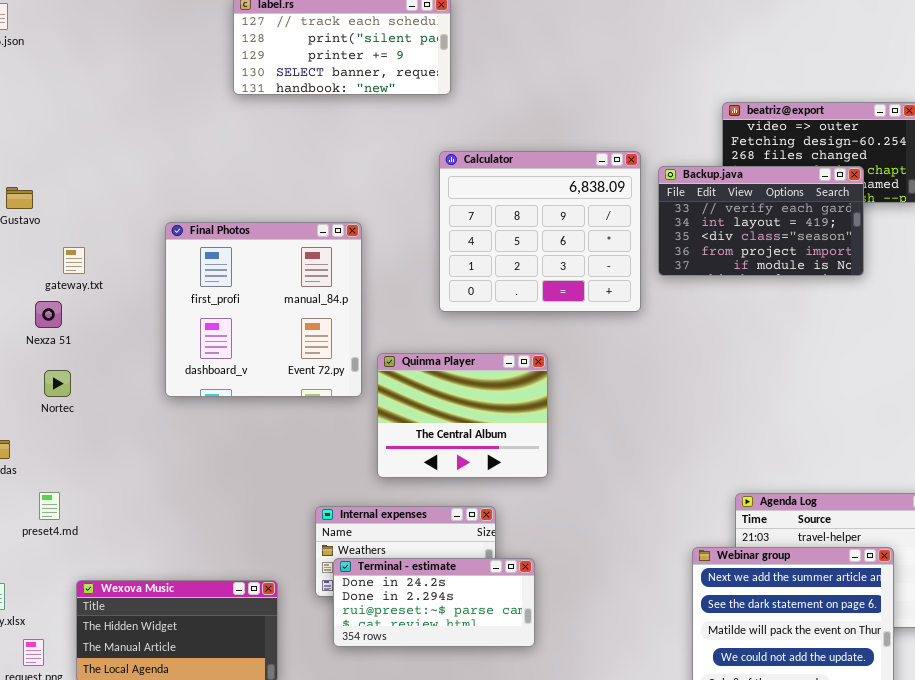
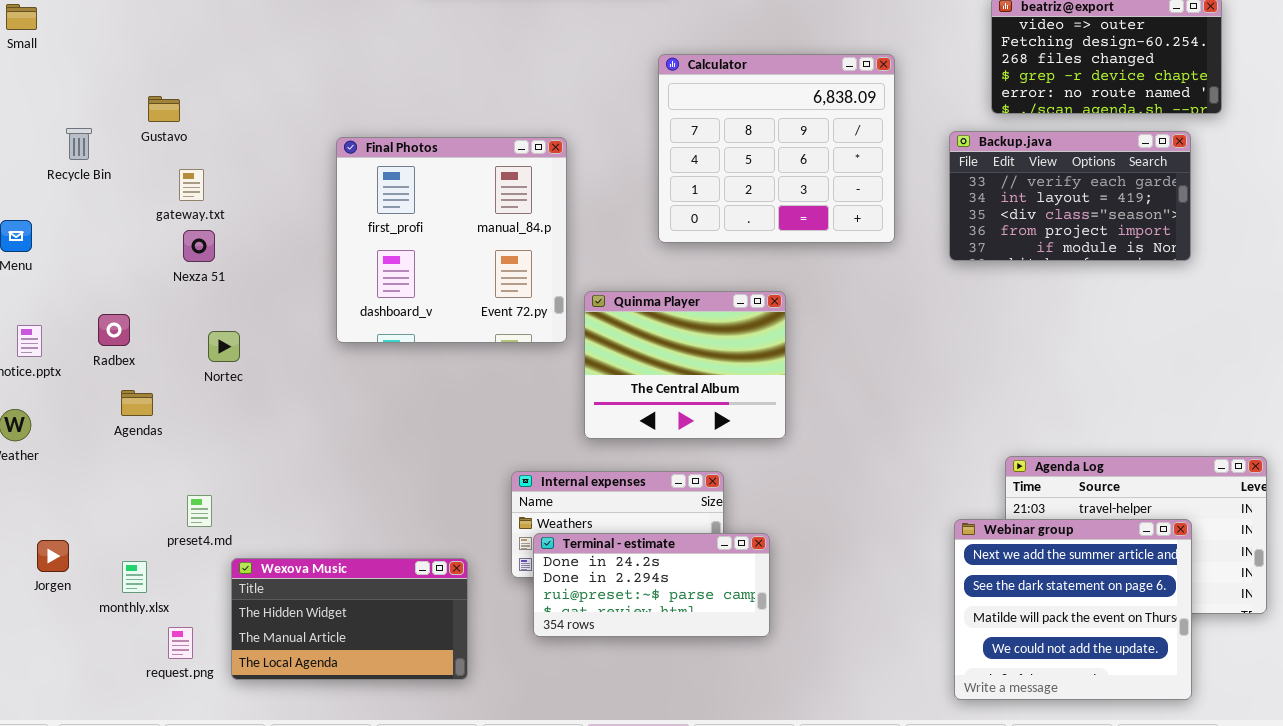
Backup.java: [658,166,864,276] -> [949,131,1191,261], moved
gateway.txt: [63,247,85,274] -> [179,169,204,201], moved
Nortec: [44,370,71,397] -> [208,331,240,362], moved
preset4.md: [39,492,60,520] -> [187,495,212,527], moved

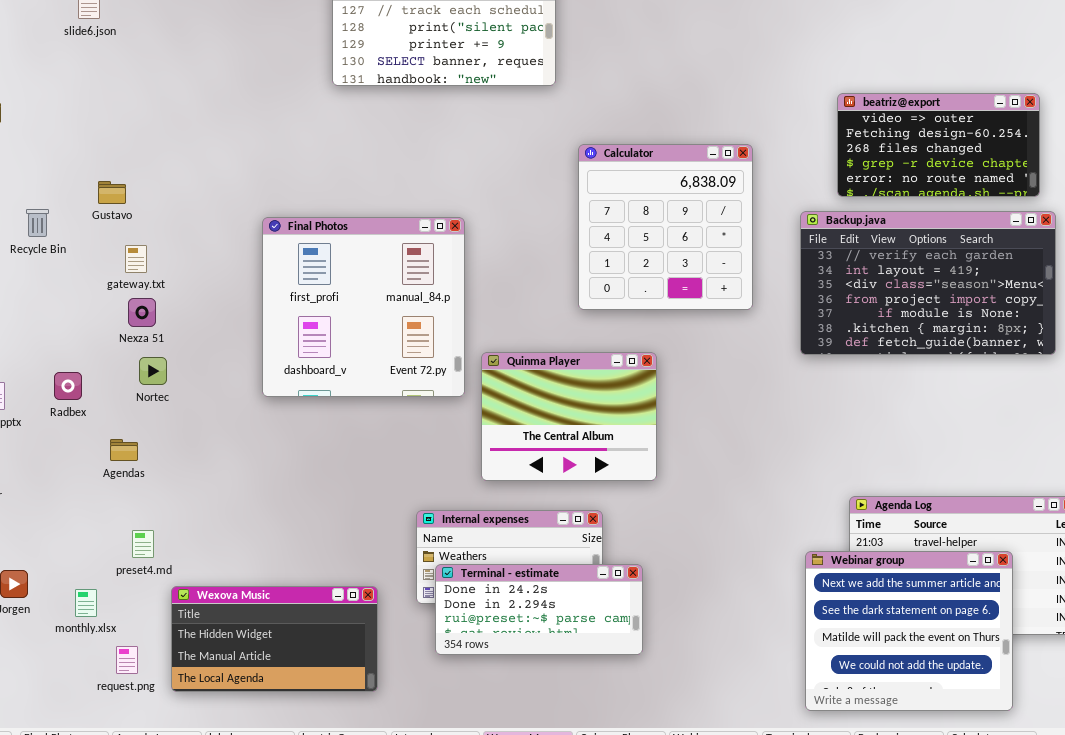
Calculator: [658,54,895,243] -> [578,144,753,310], resized
Backup.java: [949,131,1191,261] -> [800,211,1056,355], resized
Nortec: [208,331,240,362] -> [139,357,167,385], moved
Agendas: [121,390,153,416] -> [110,439,138,461], moved

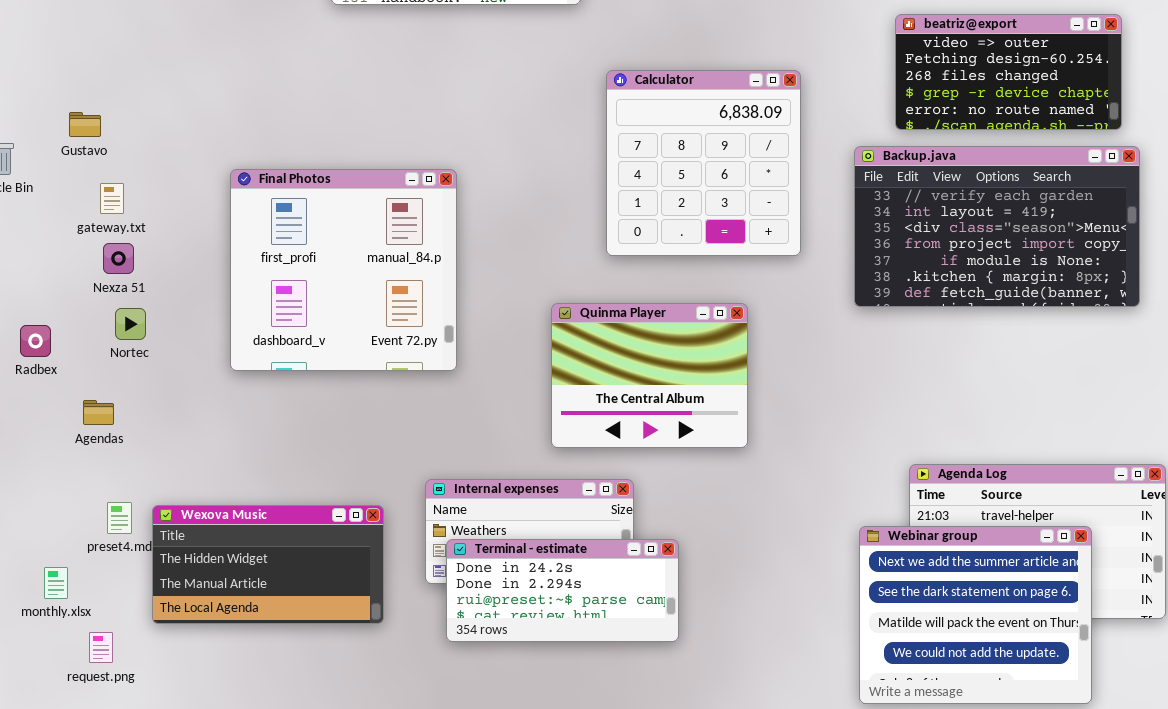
Final Photos: [262,217,465,397] -> [230,169,457,371], moved
Quinma Player: [481,352,657,481] -> [551,303,748,448], moved
Wexova Music: [171,586,378,692] -> [152,505,384,624], moved

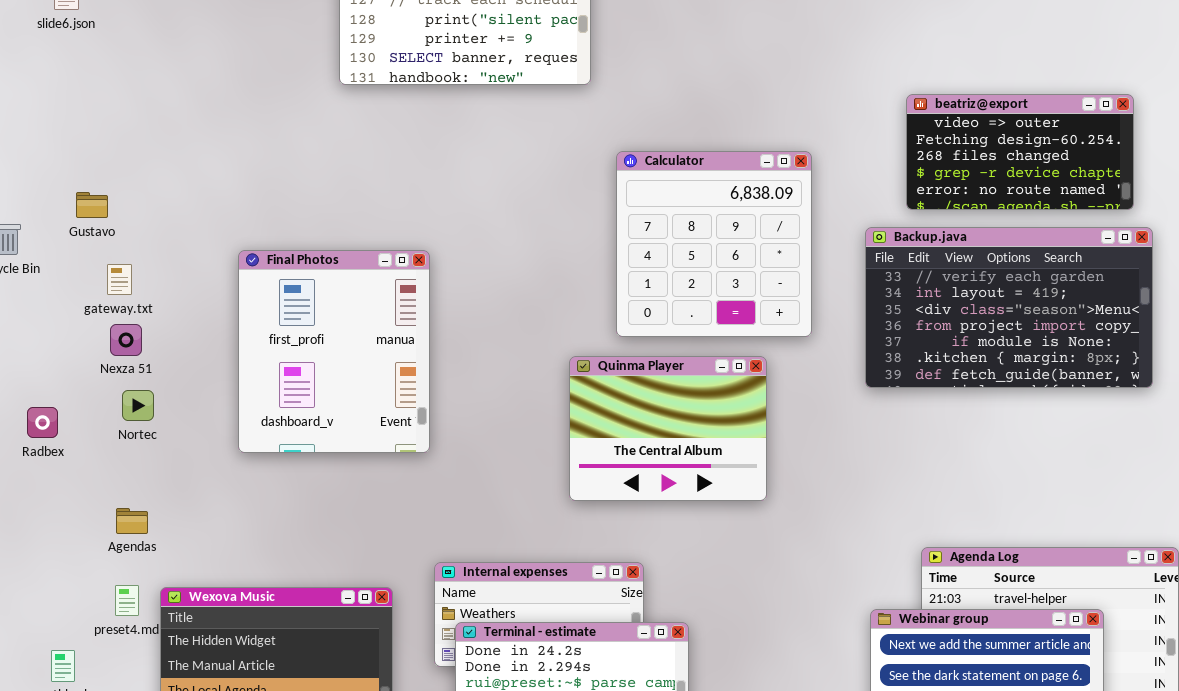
Final Photos: [230,169,457,371] -> [238,250,430,453], resized
Quinma Player: [551,303,748,448] -> [569,356,767,501], moved
Agendas: [83,400,114,425] -> [116,508,148,534], moved

